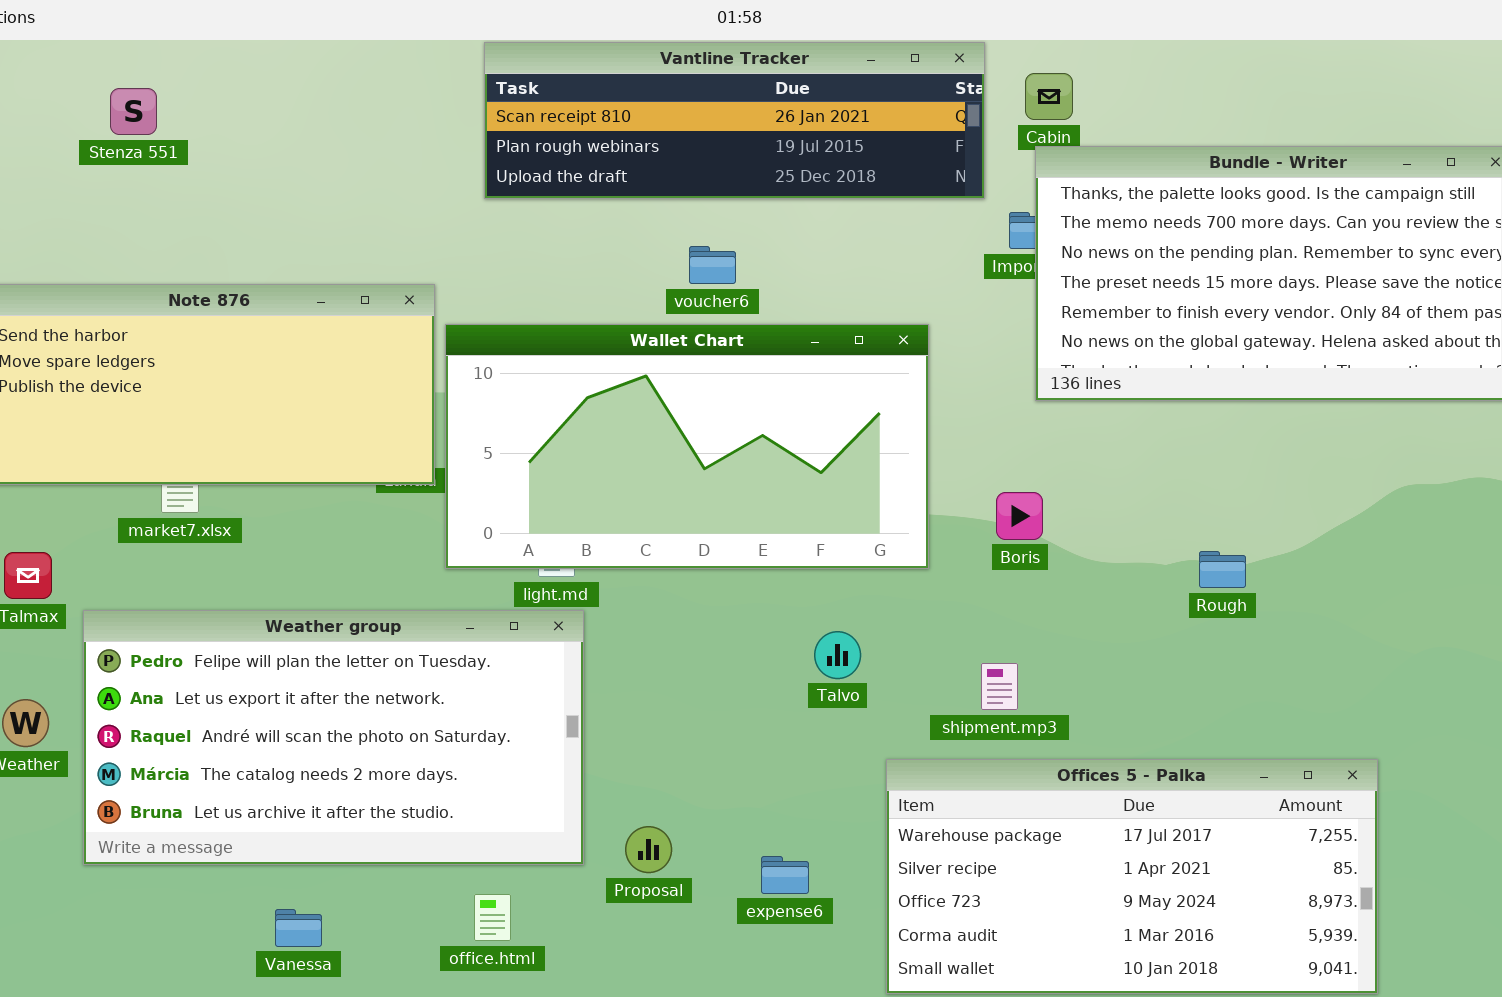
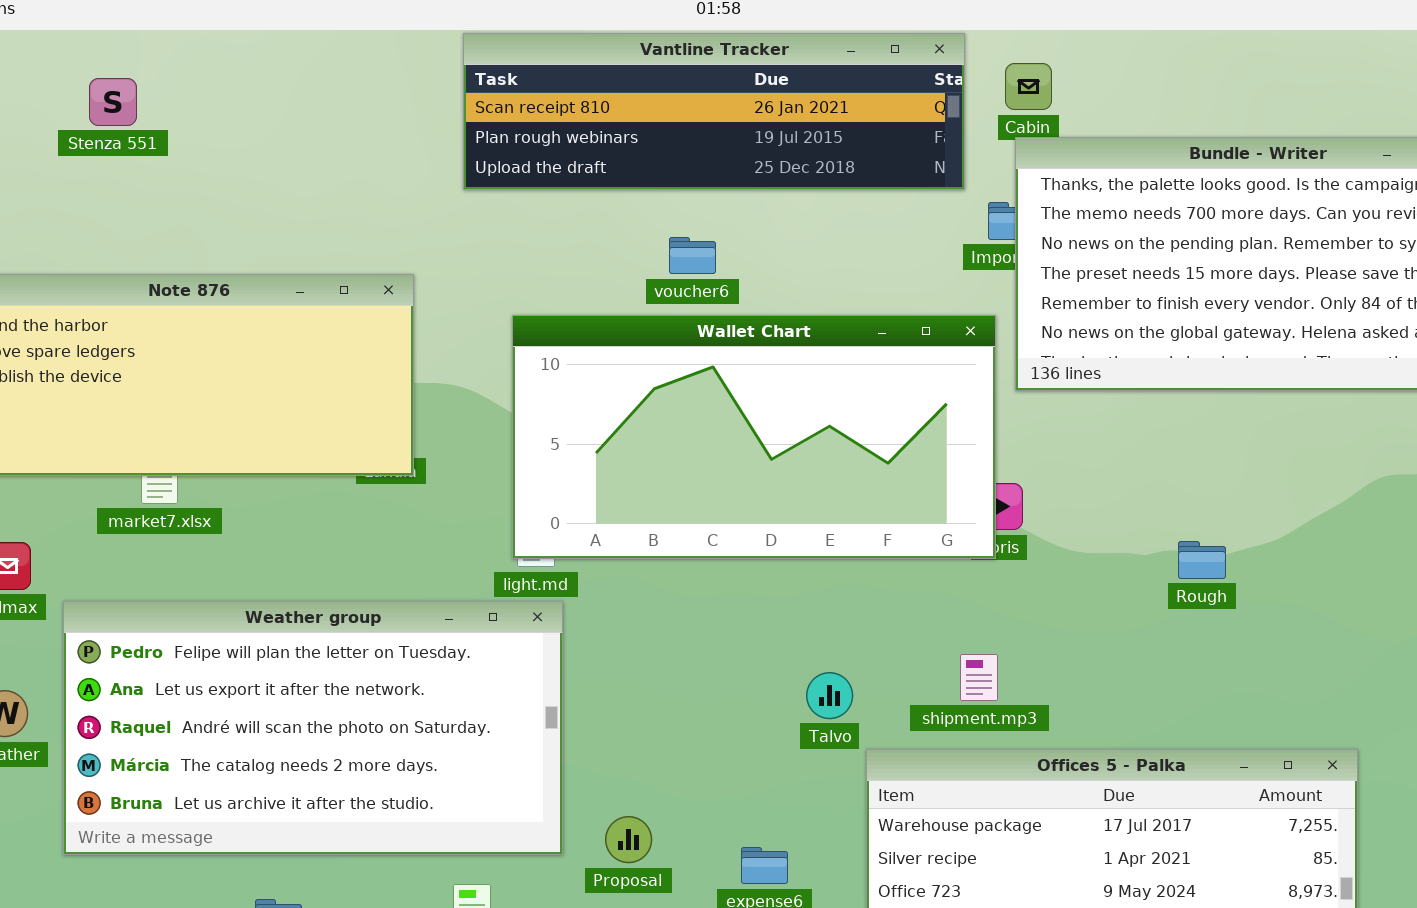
Wallet Chart: [445,324,929,569] -> [512,315,996,559], moved
Talvo: [814,631,861,679] -> [806,672,853,719], moved

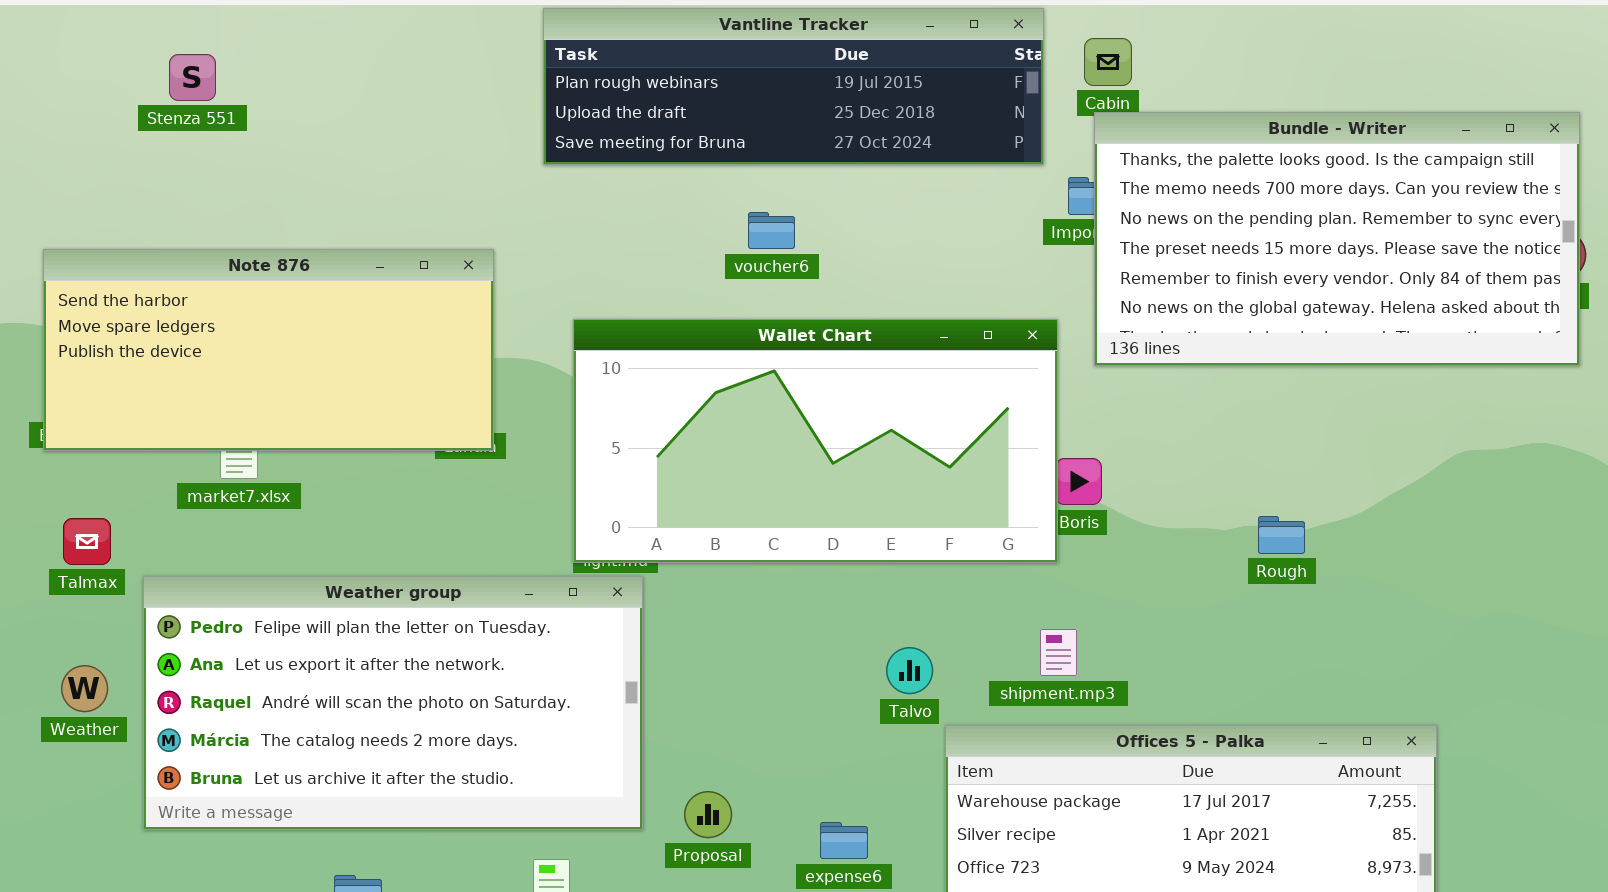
Vantline Tracker: [463,33,965,190] -> [543,8,1044,165], scrolled down 1 row
Wallet Chart: [512,315,996,559] -> [573,319,1058,563], moved

